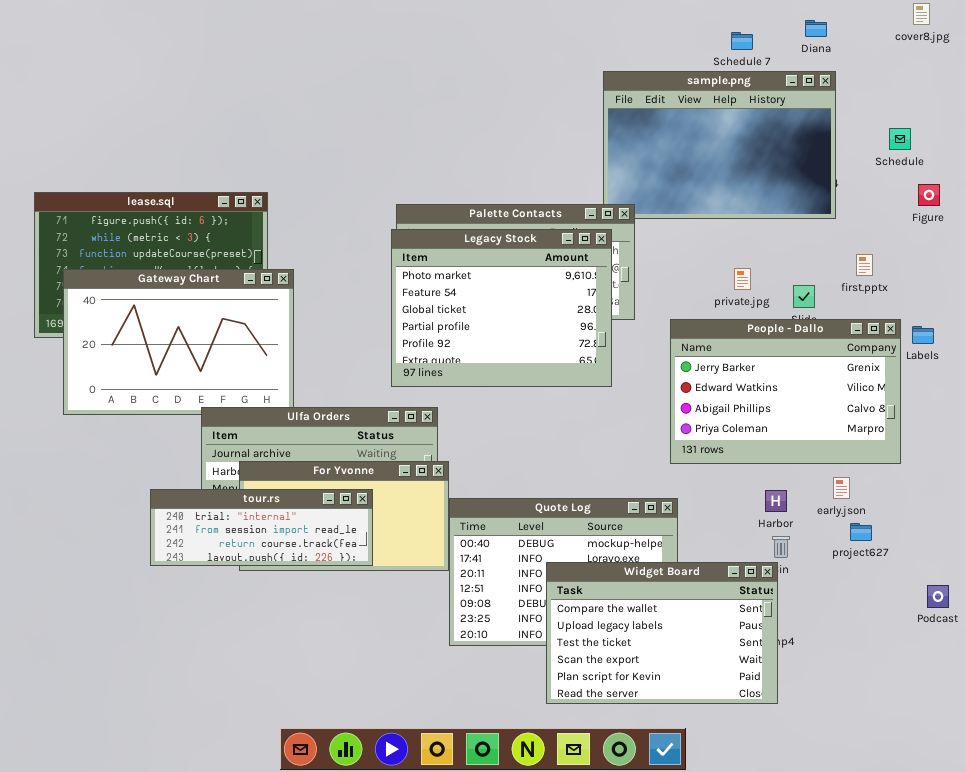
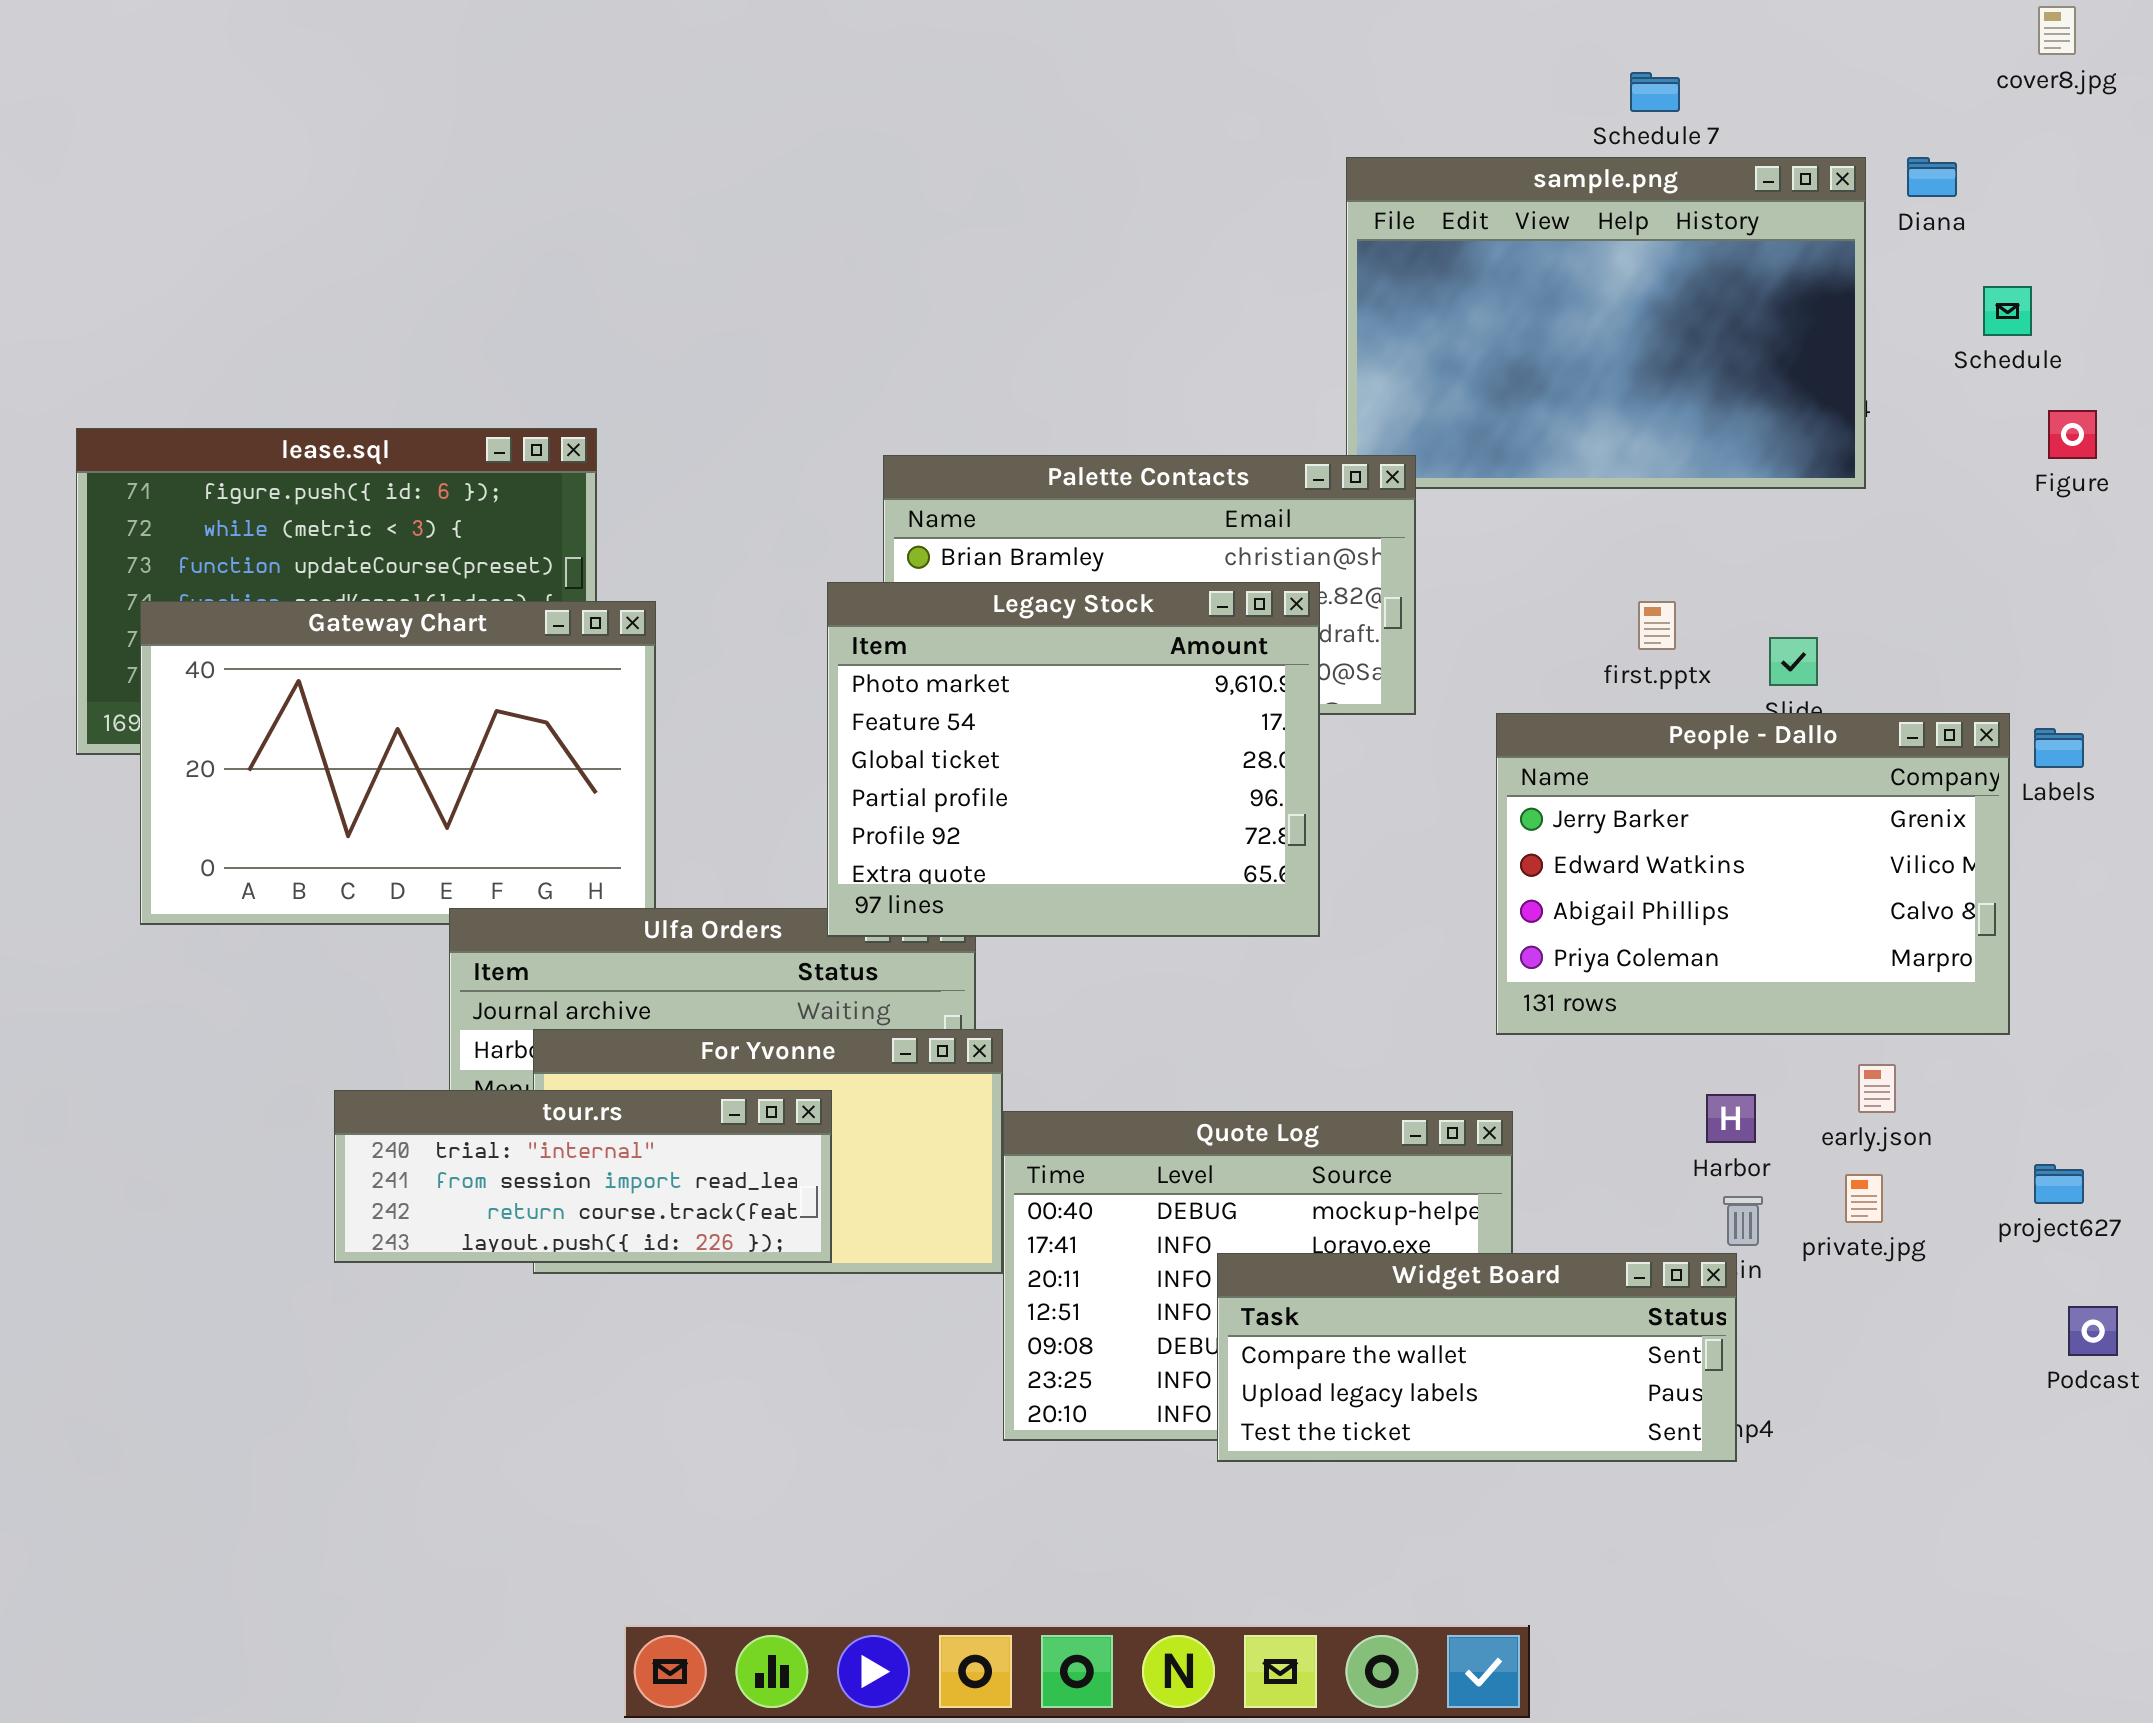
Diana: [805,20,827,37] -> [1907,157,1957,197], moved
Legacy Stock: [391,229,612,387] -> [827,582,1320,937], moved
first.pptx: [856,254,873,276] -> [1638,601,1676,650], moved
private.jpg: [734,268,751,290] -> [1845,1174,1883,1223], moved
project627: [850,523,872,541] -> [2034,1164,2084,1204], moved
Widget Board: [546,562,778,704] -> [1217,1253,1737,1462], resized

